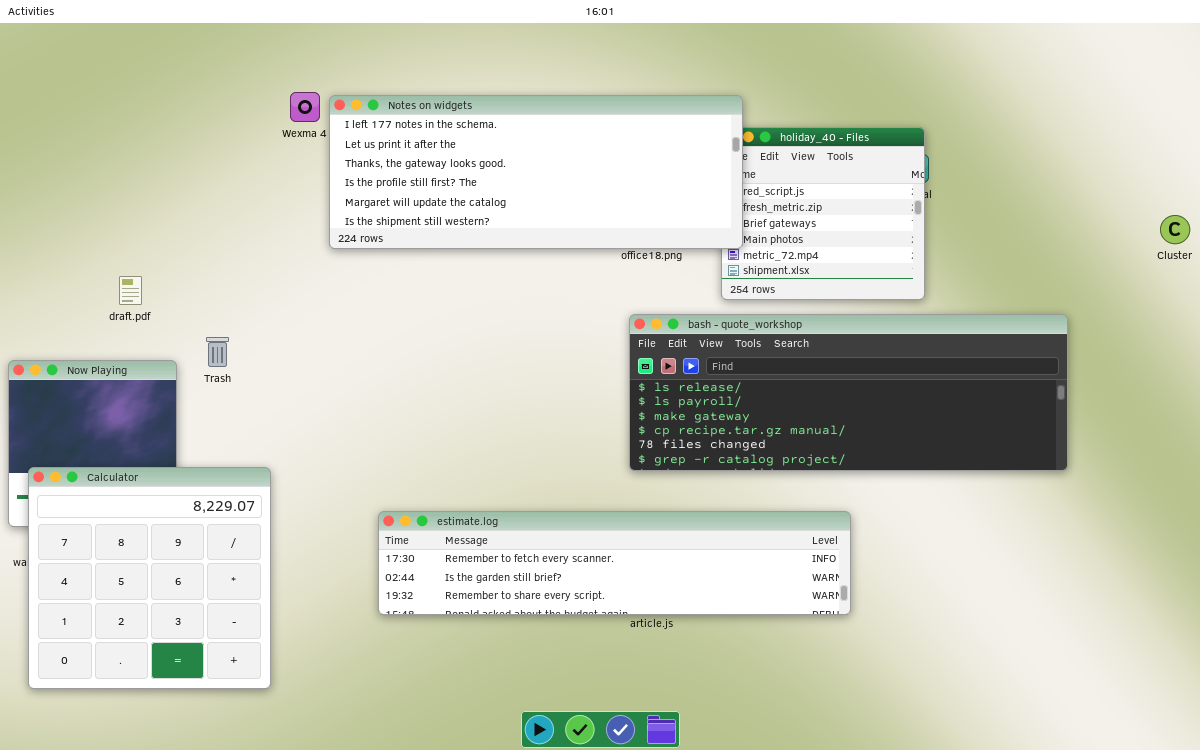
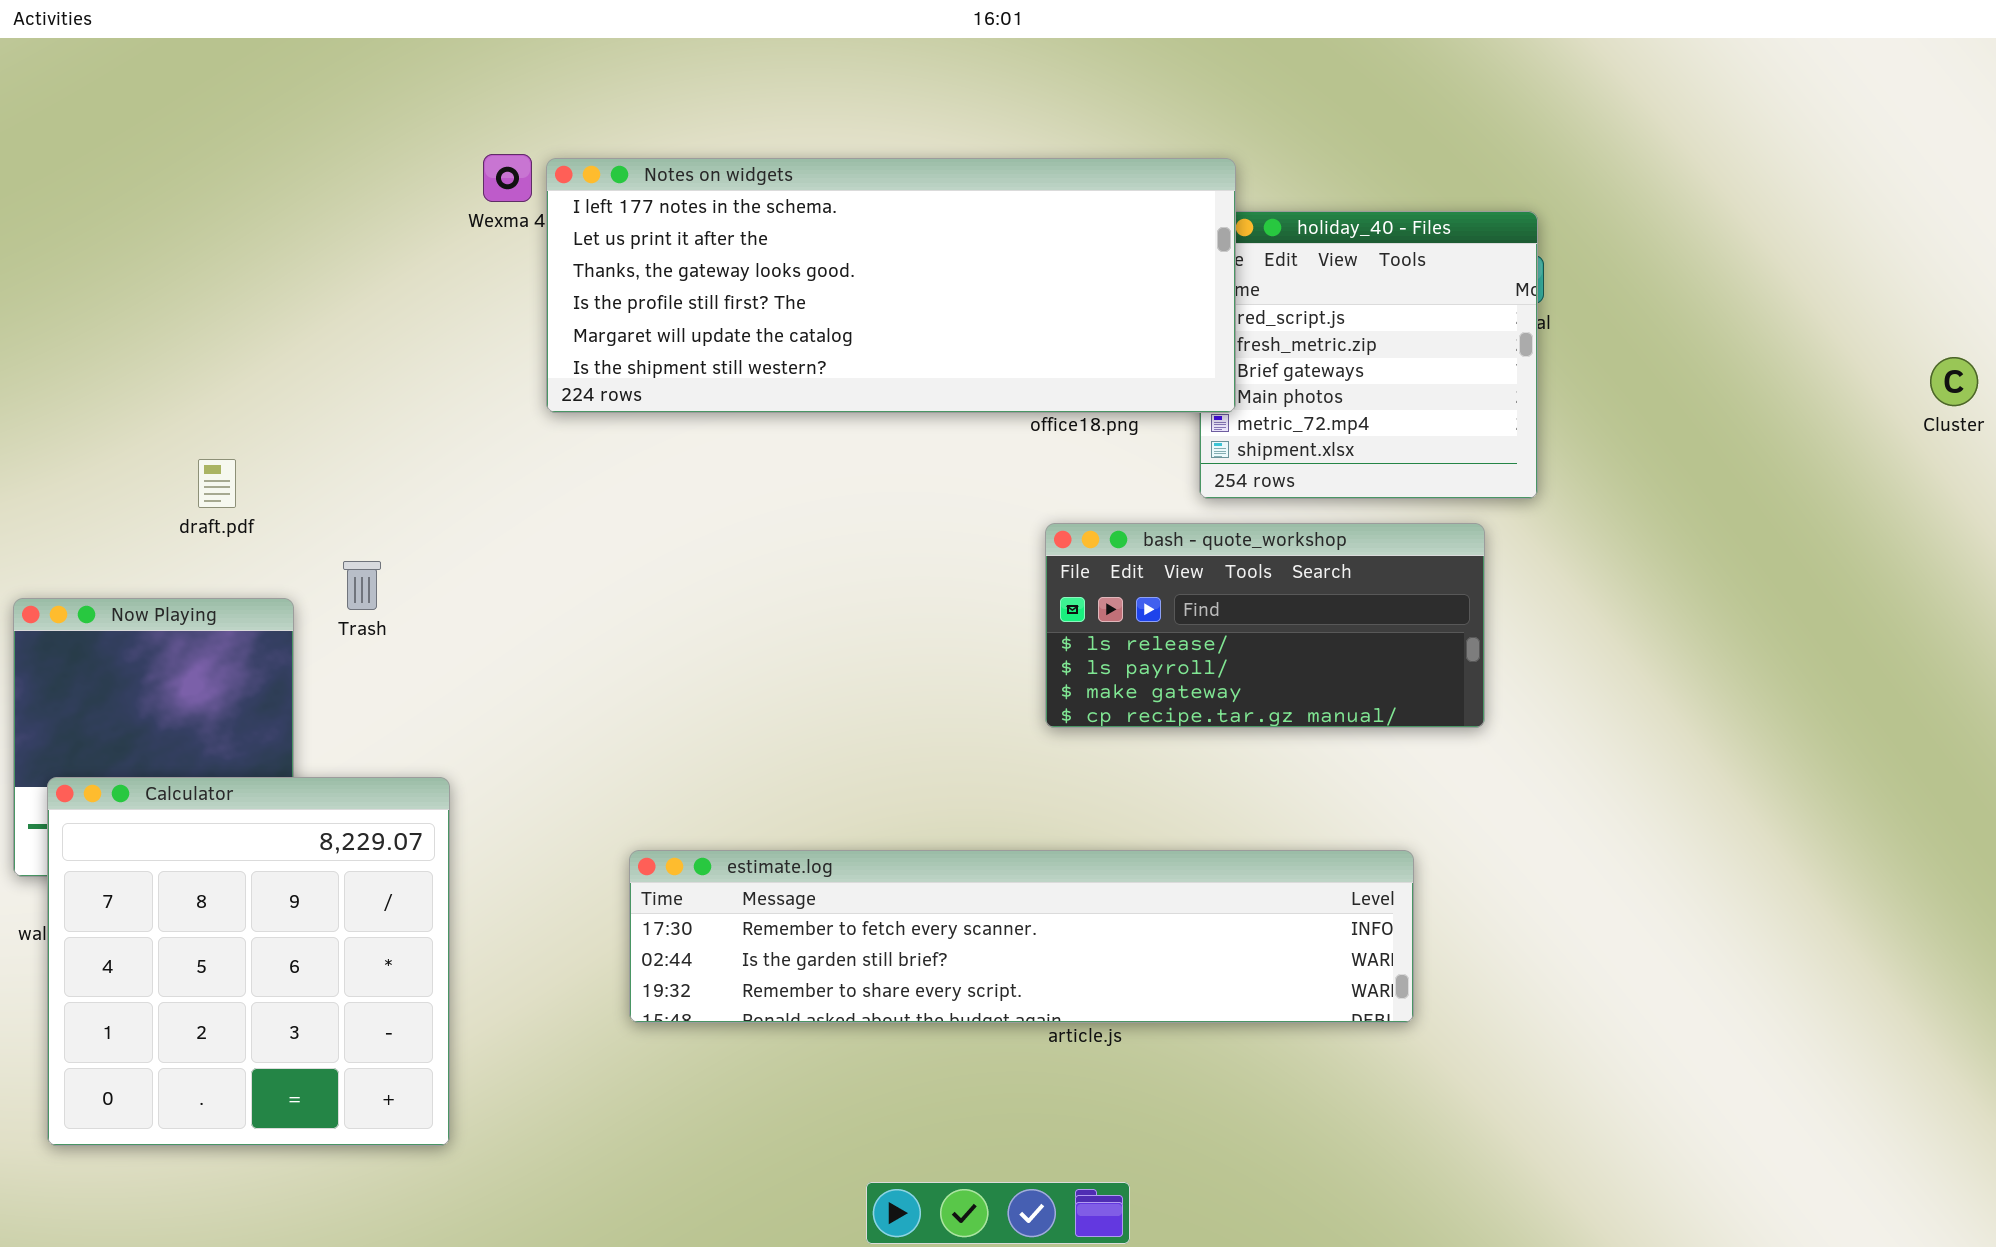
bash - quote_workshop: [629,314,1068,471] -> [1045,523,1485,728], resized

